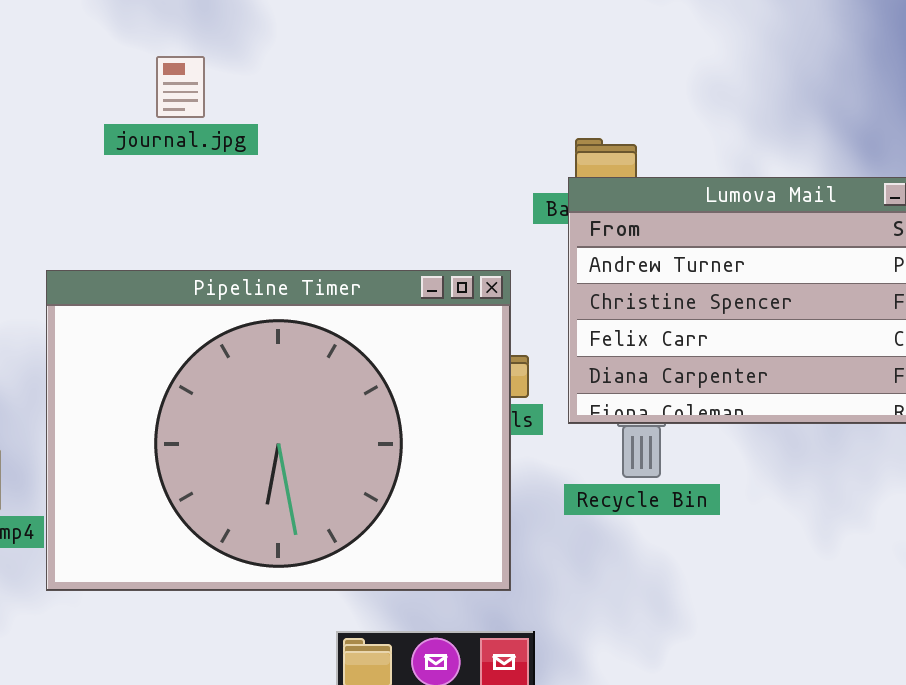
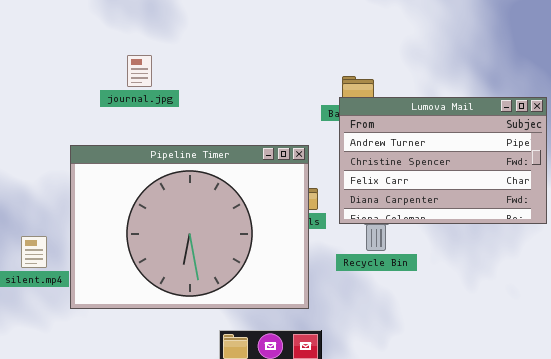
journal.jpg: [156,56,205,118] -> [127,55,152,87], moved

